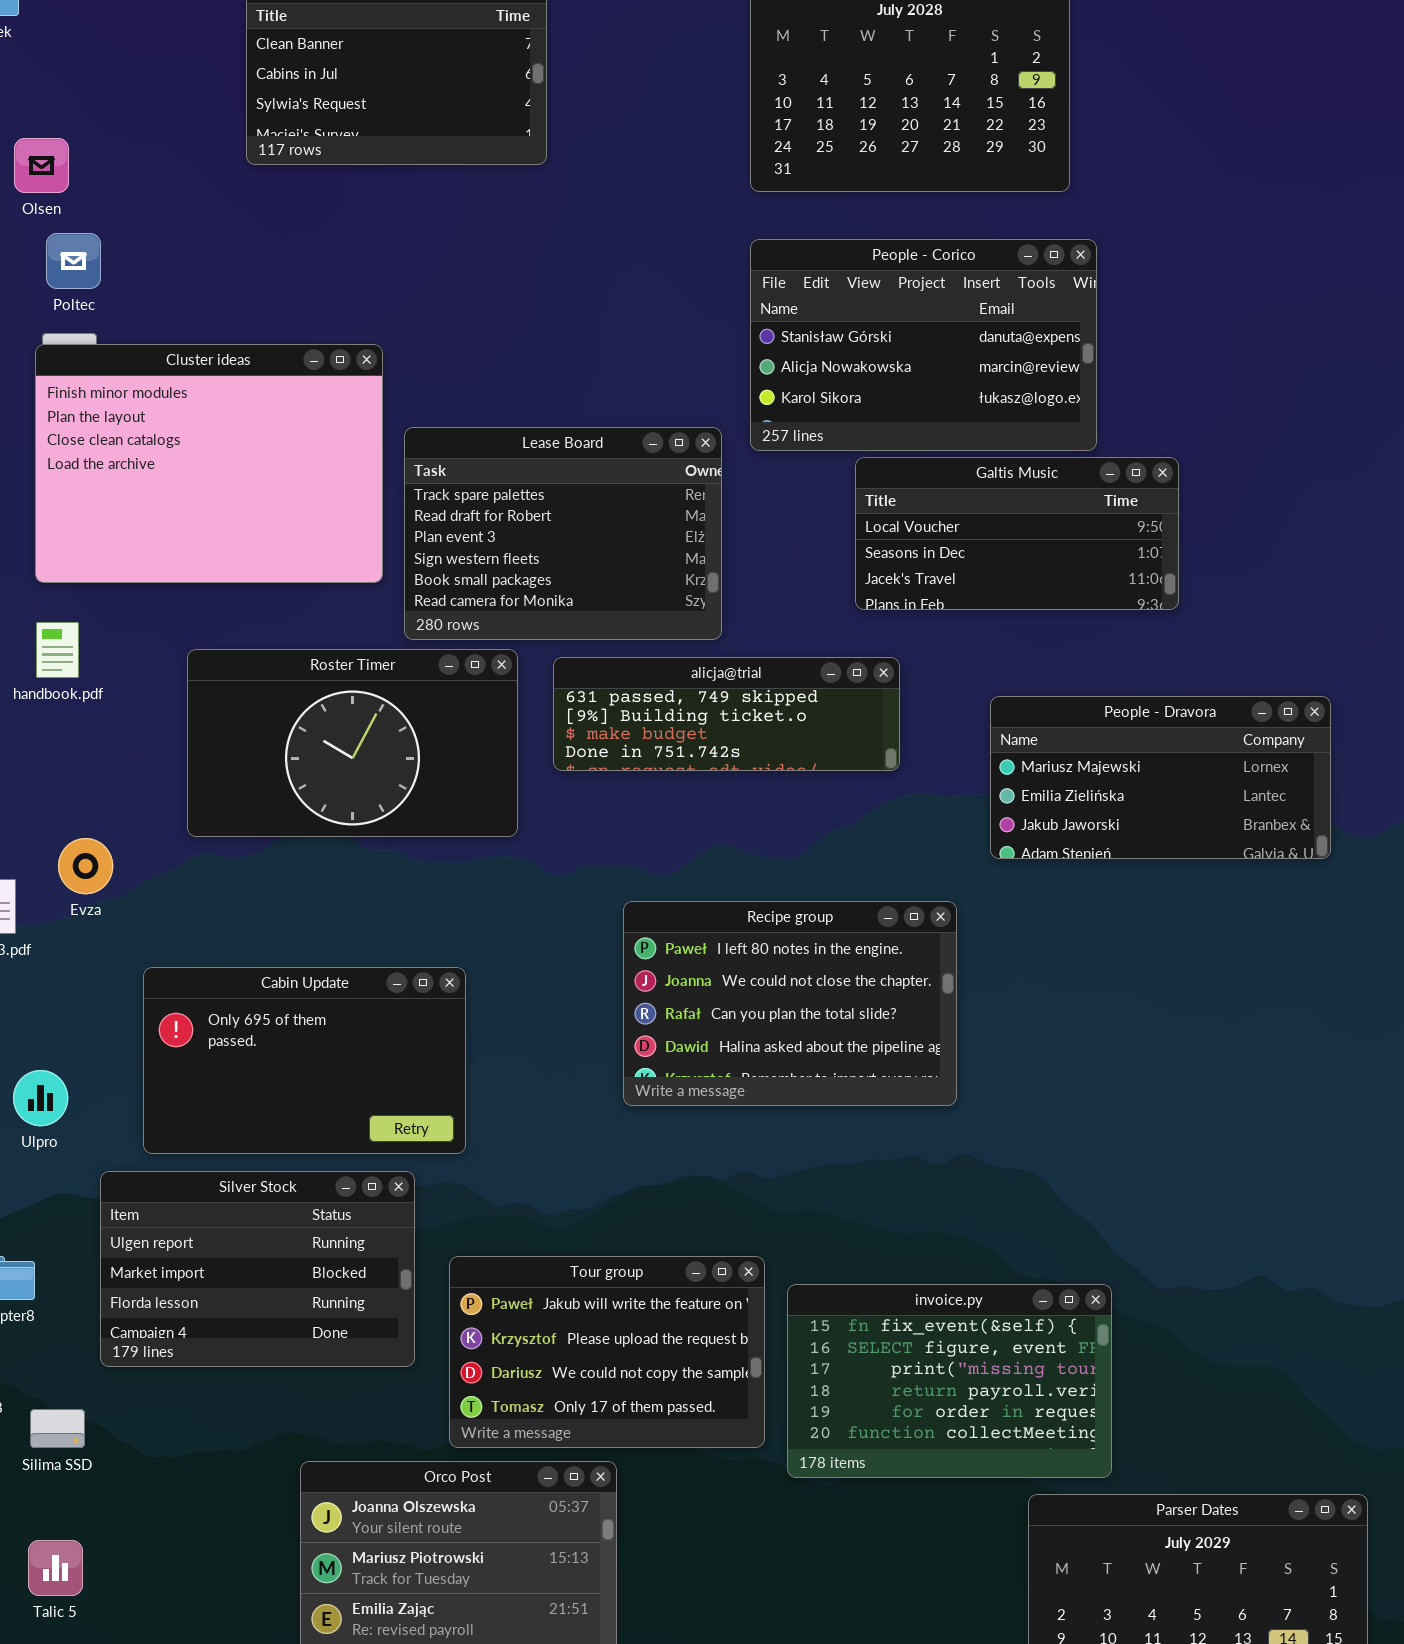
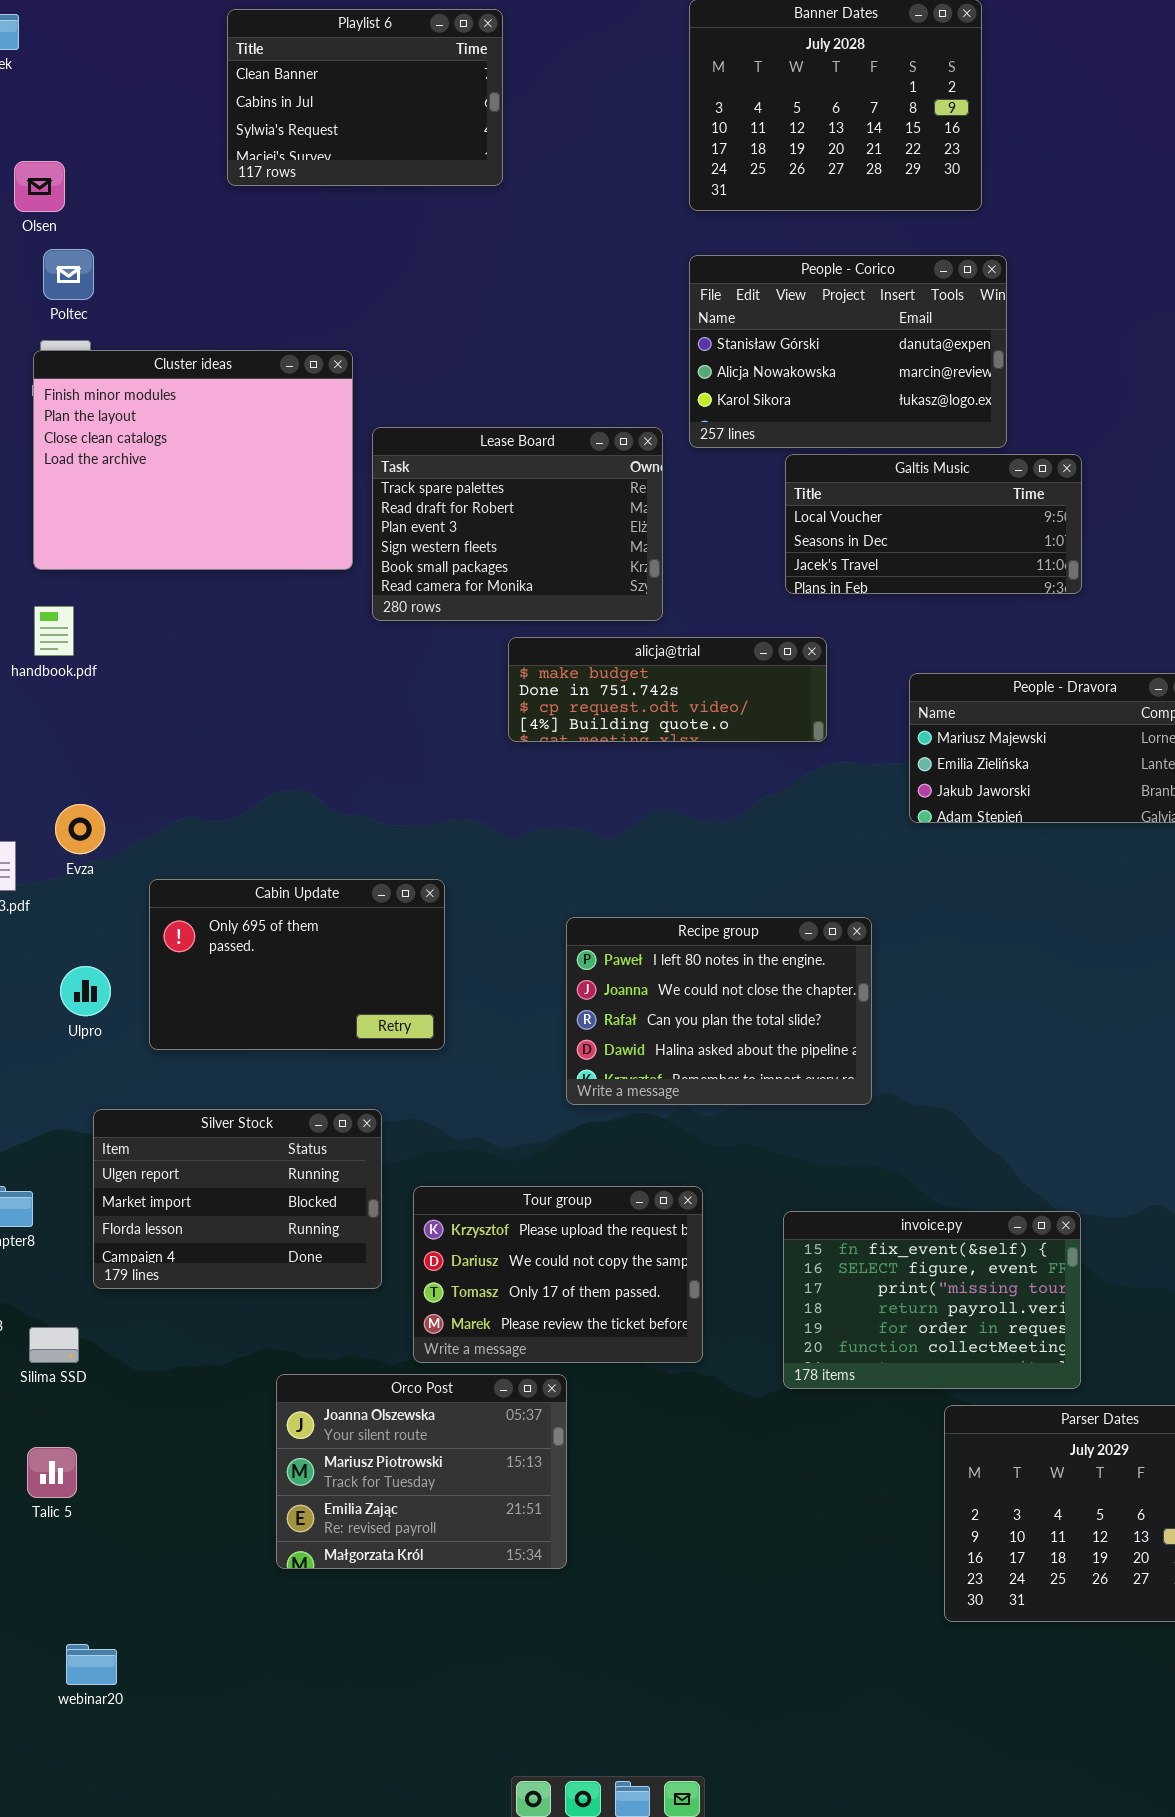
Roster Timer: [187,649,518,837] -> none, closed
alicja@trial: [553,657,900,771] -> [508,637,827,742], scrolled down 2 rows
Recipe group: [623,901,957,1106] -> [566,917,872,1105], moved
Cabin Update: [143,967,466,1154] -> [149,879,445,1050], moved
Ulpro: [13,1070,68,1126] -> [60,966,111,1016], moved
Tour group: [449,1256,765,1448] -> [413,1186,703,1363], scrolled down 1 row
invoice.py: [787,1284,1112,1478] -> [783,1211,1081,1389], moved

